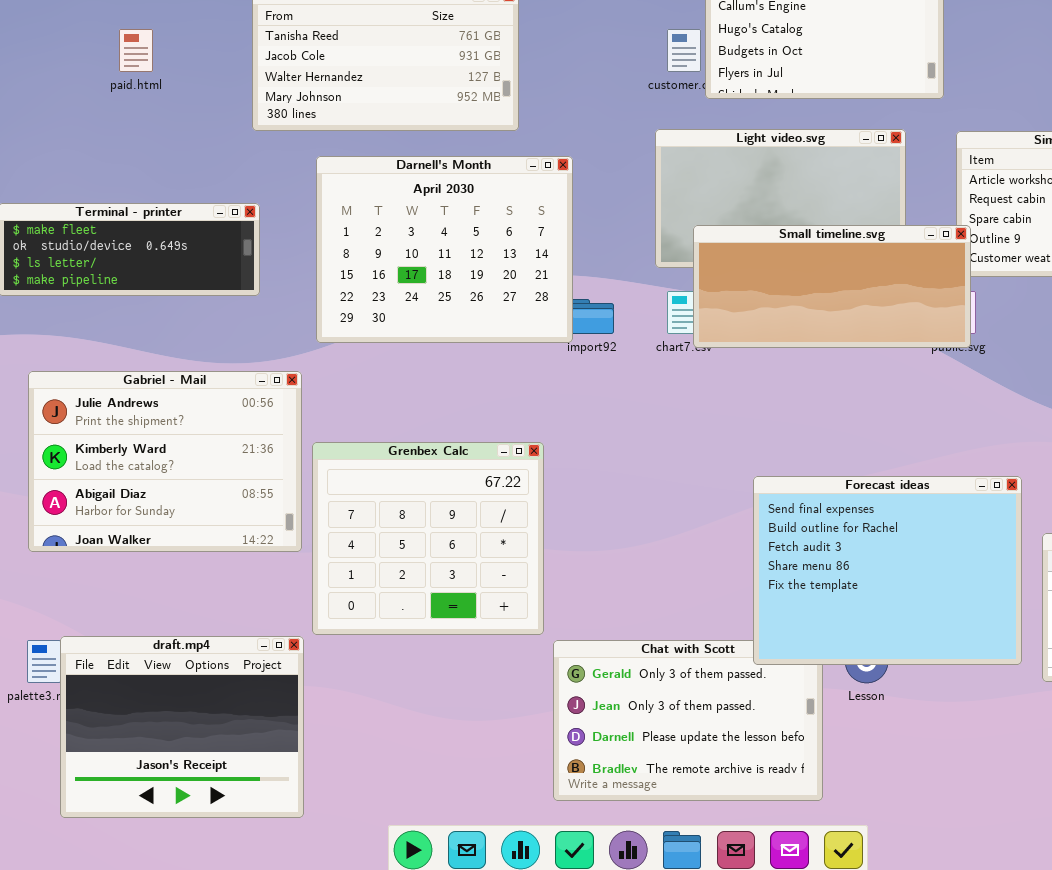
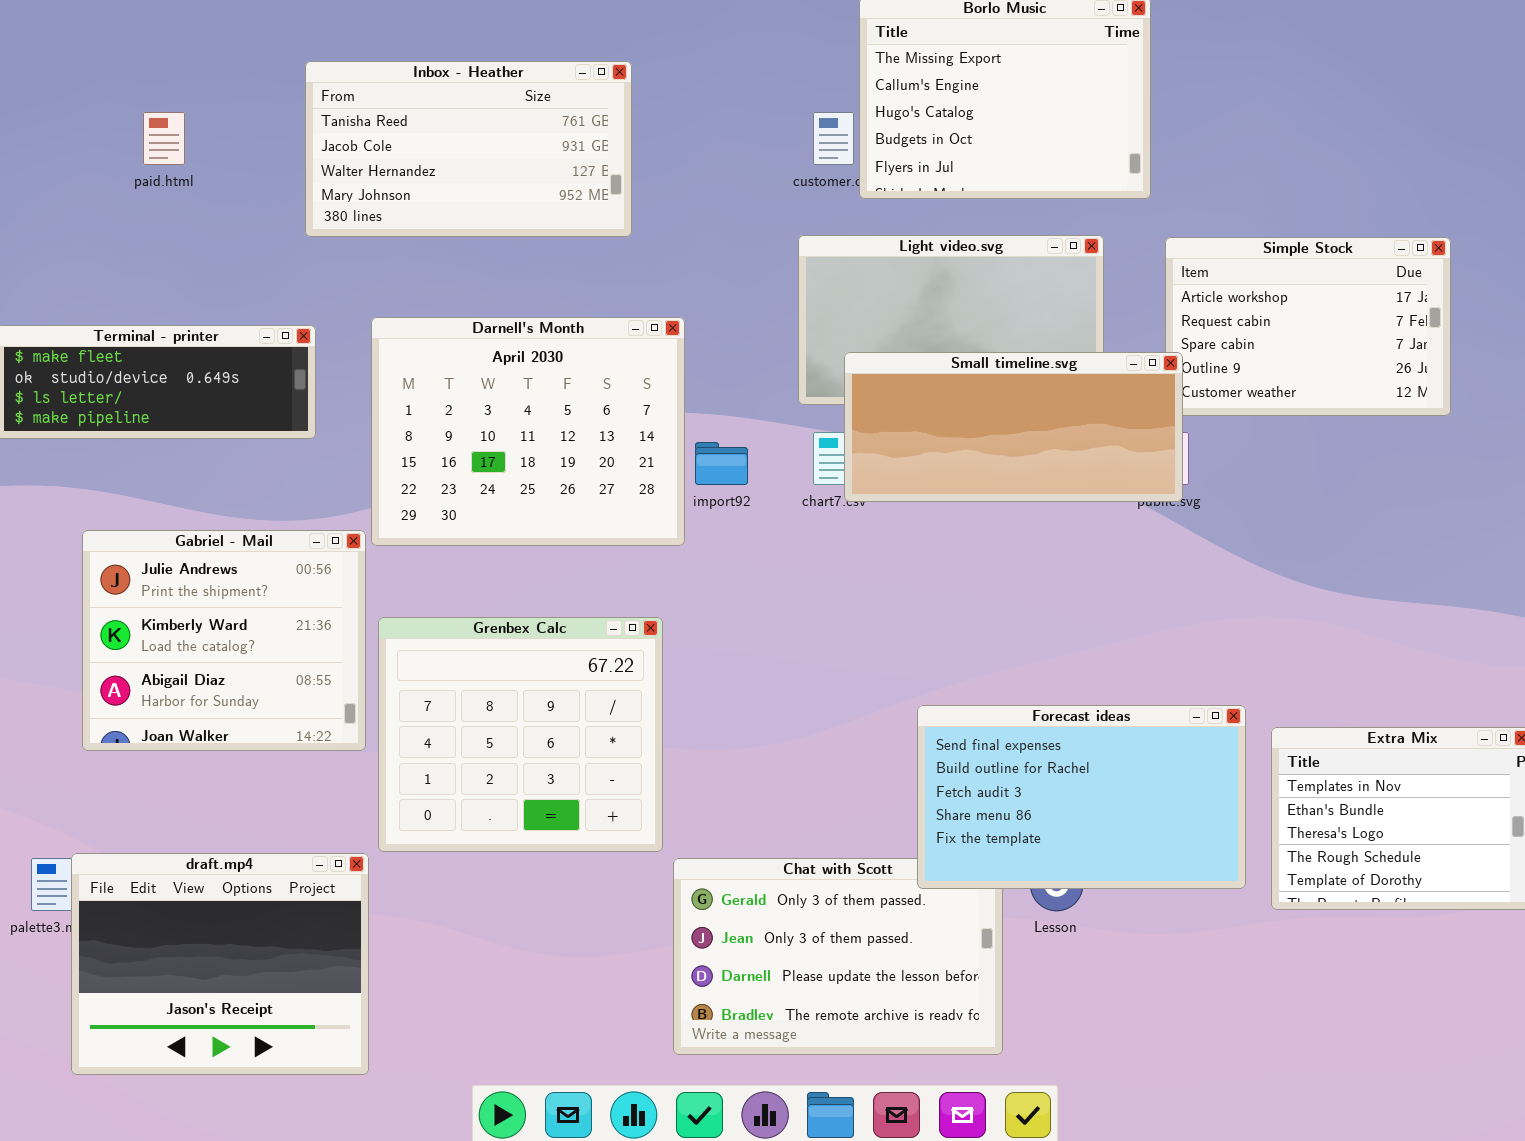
Darnell's Month: [316,156,573,343] -> [371,317,685,546], moved
Gabriel - Mail: [28,371,302,552] -> [82,530,366,751], resized
Forecast ideas: [753,476,1022,665] -> [917,705,1246,889], resized

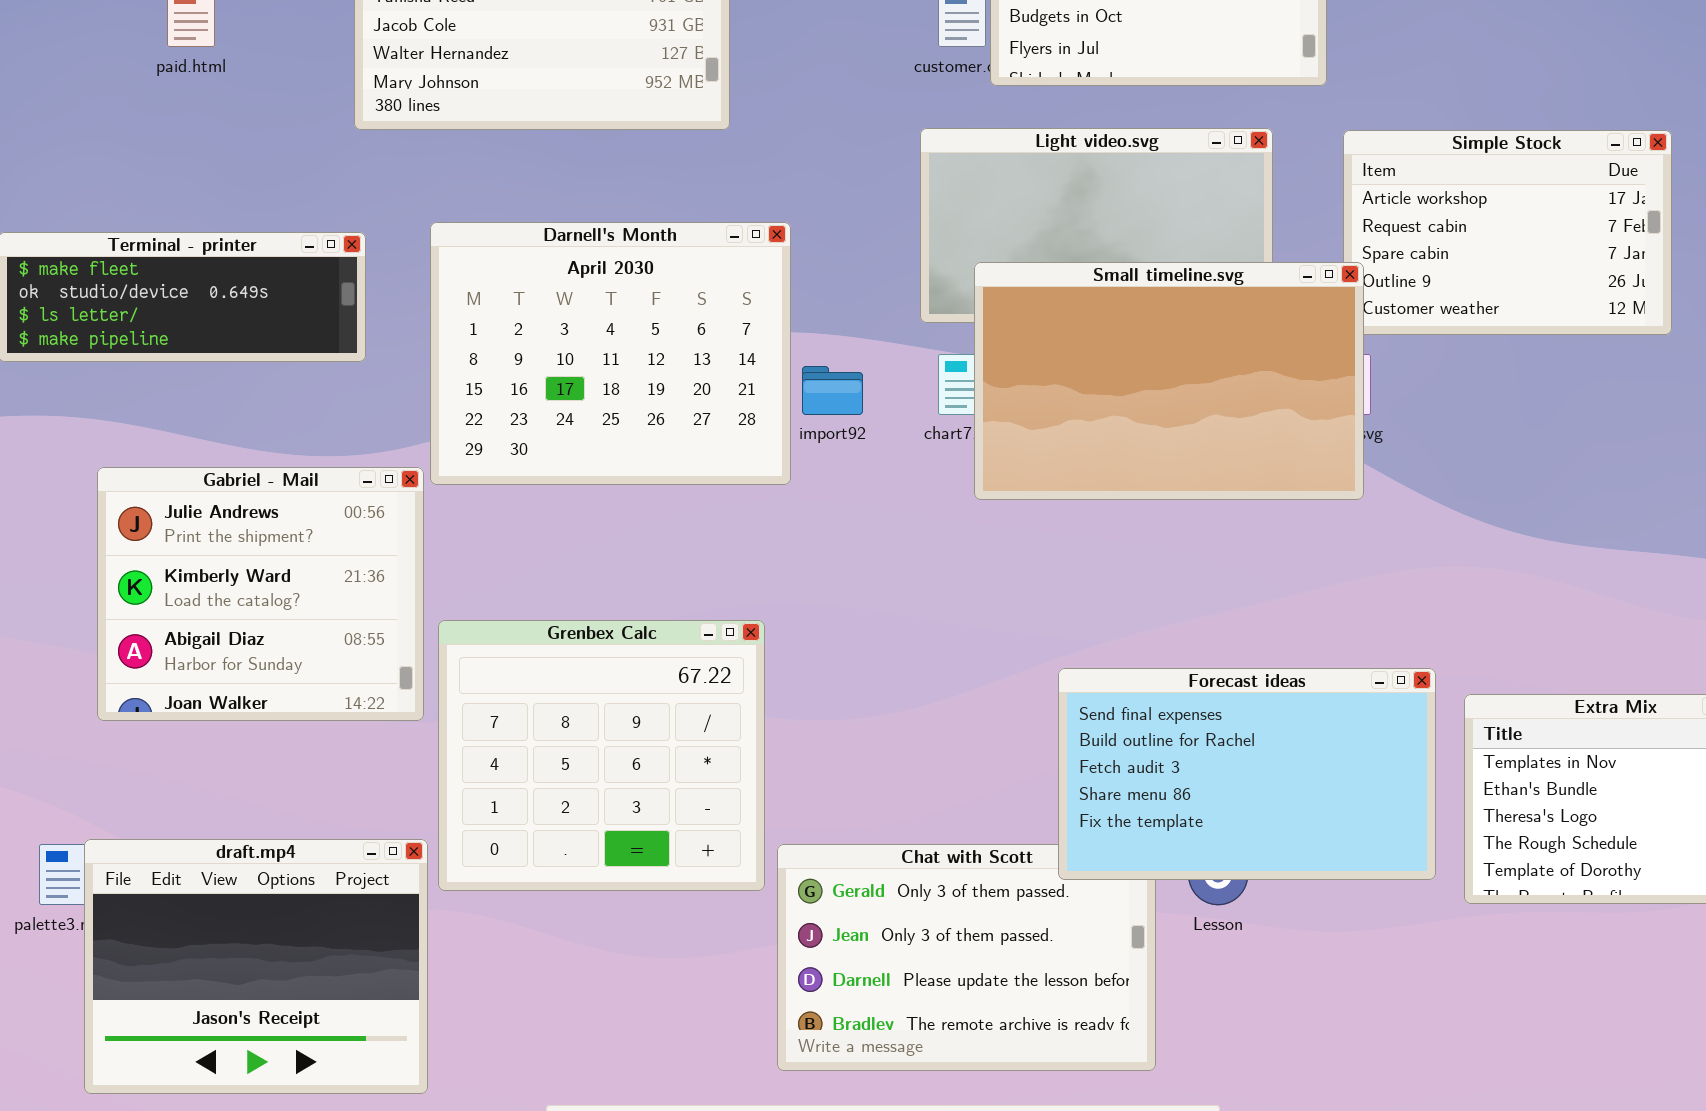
Small timeline.svg: [844,352,1183,502] -> [974,262,1364,500], resized
Grenbex Calc: [378,617,663,852] -> [438,620,765,891], moved

